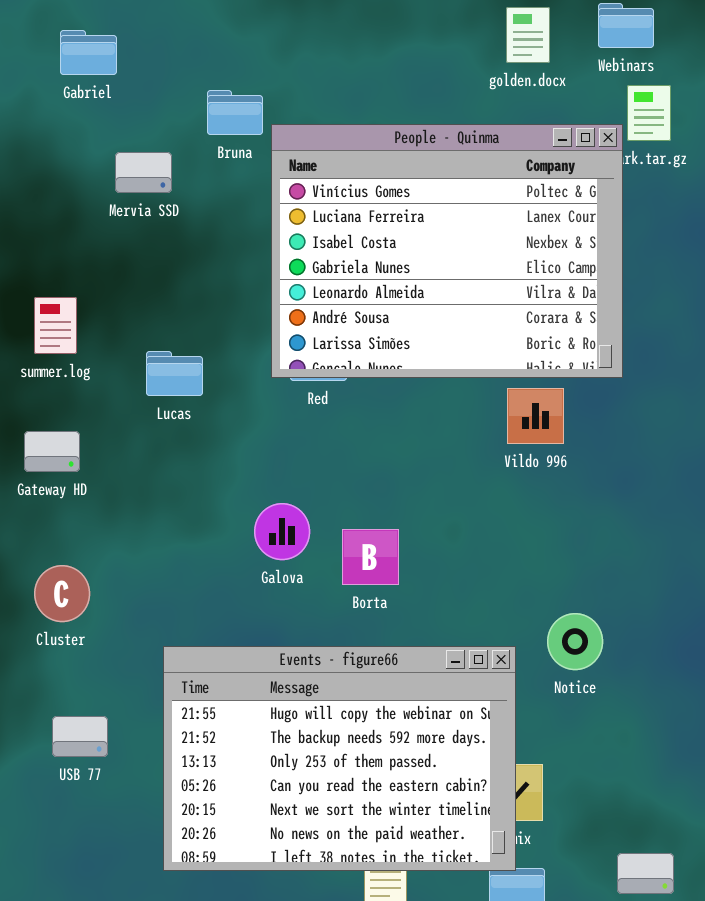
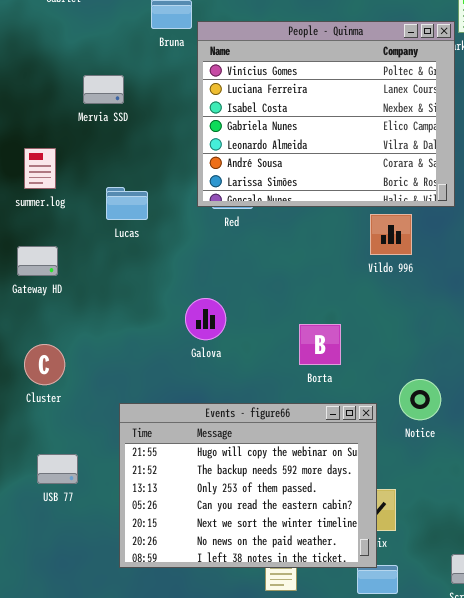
Mervia SSD: [115,152,172,193] -> [83,75,124,104], moved
Borta: [342,529,399,585] -> [299,324,341,365], moved

